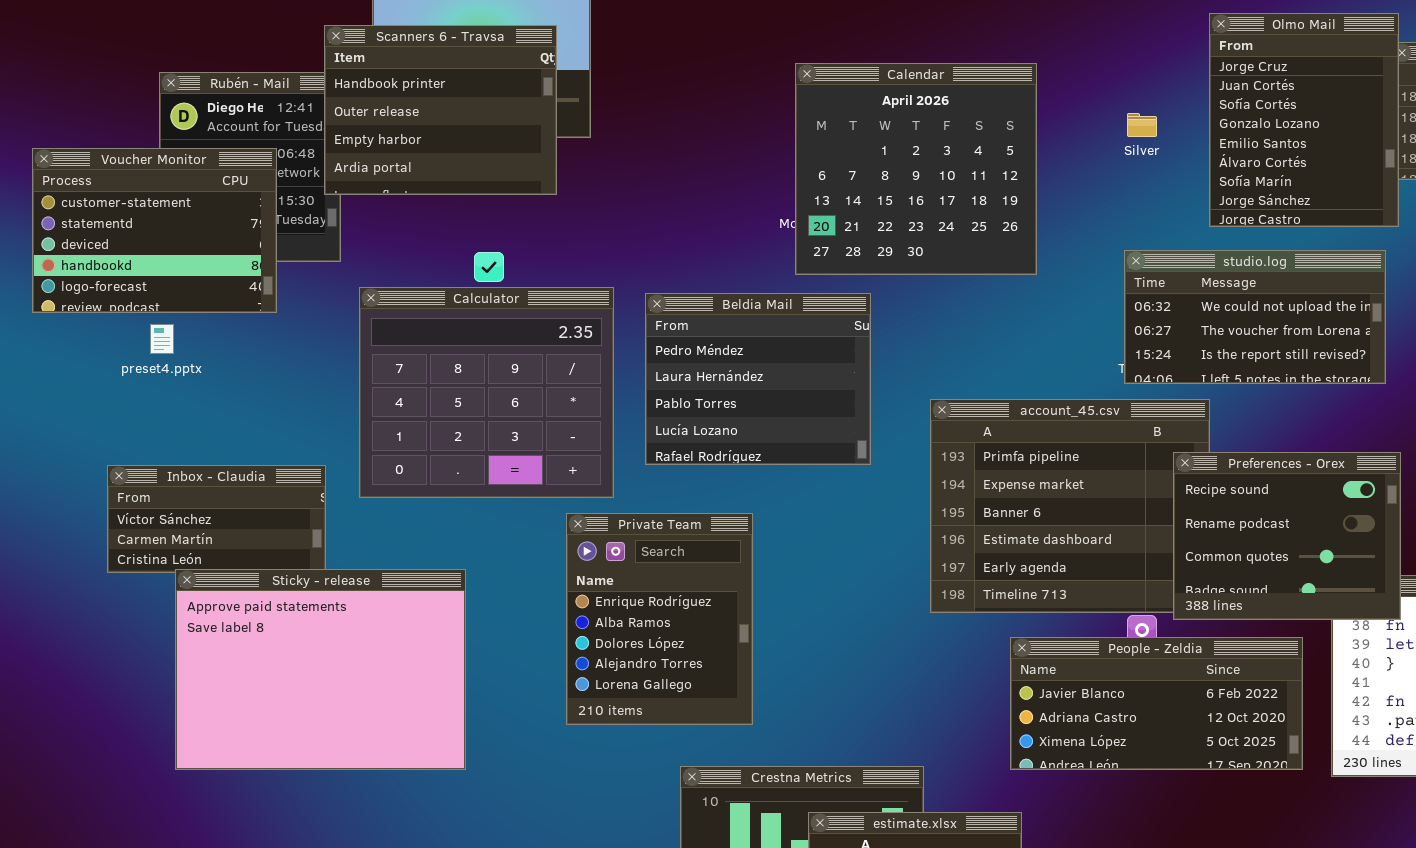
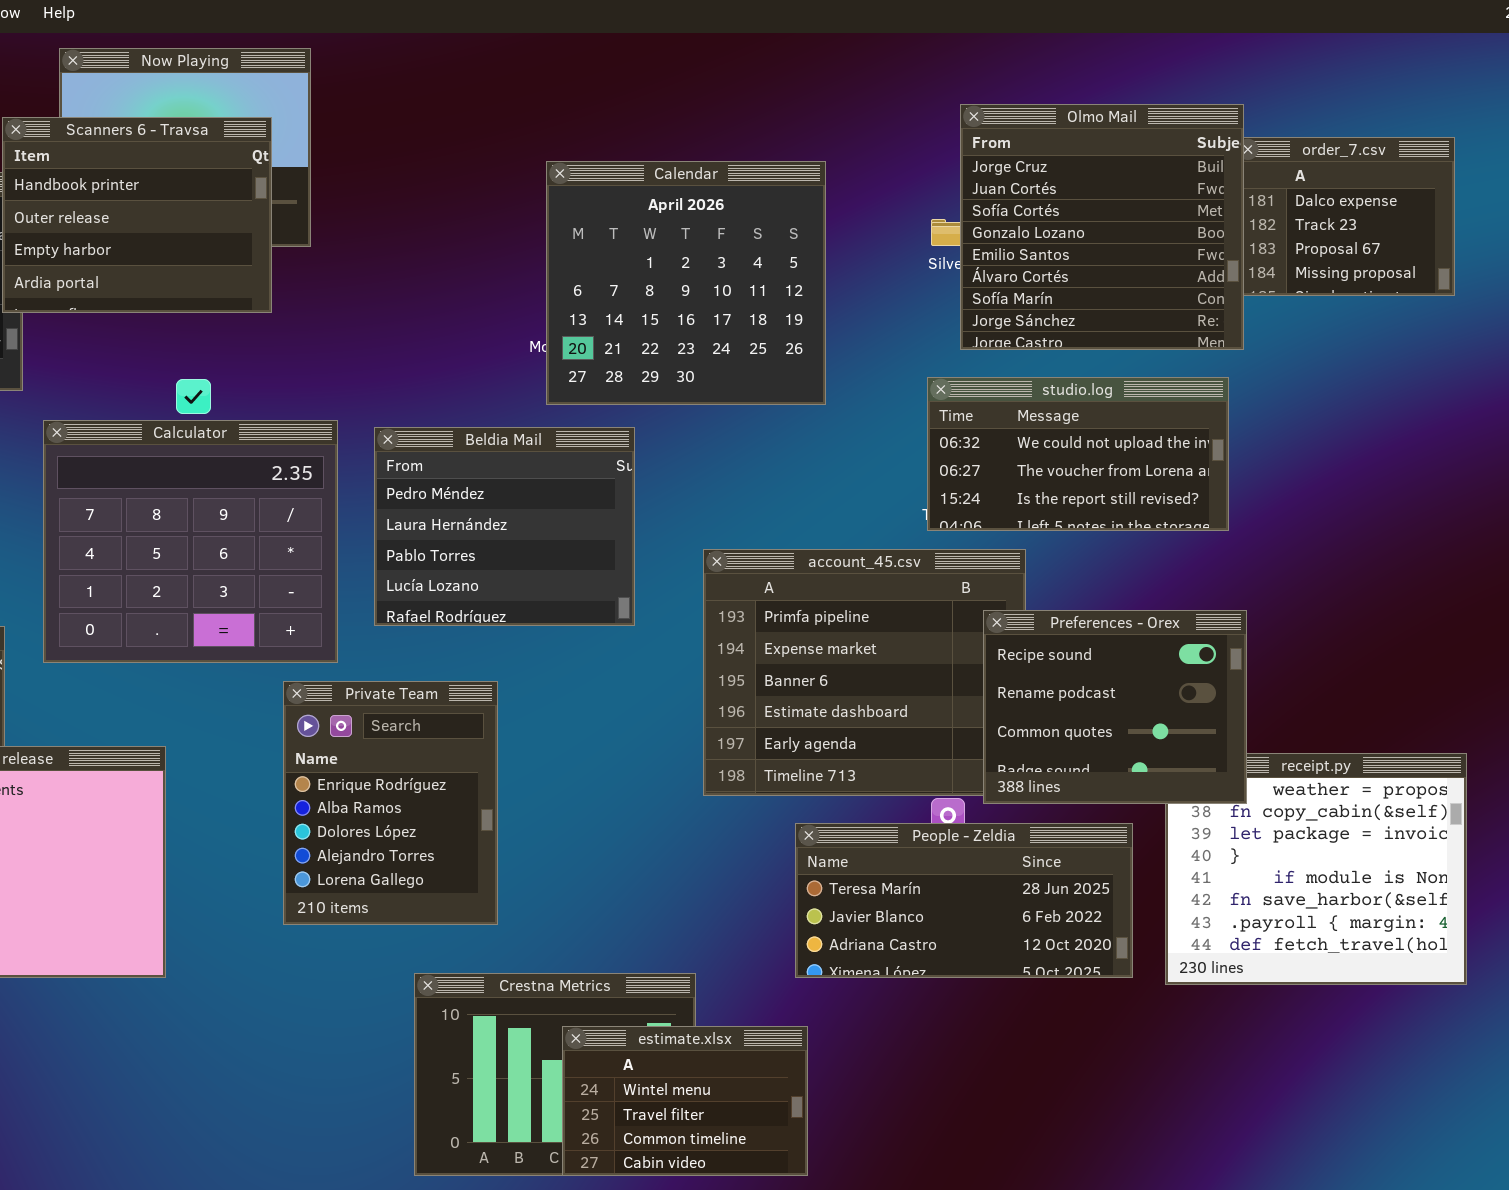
Olmo Mail: [1209,13,1399,227] -> [960,104,1244,350], resized
People - Zeldia: [1010,637,1303,770] -> [795,823,1133,978], scrolled up 1 row

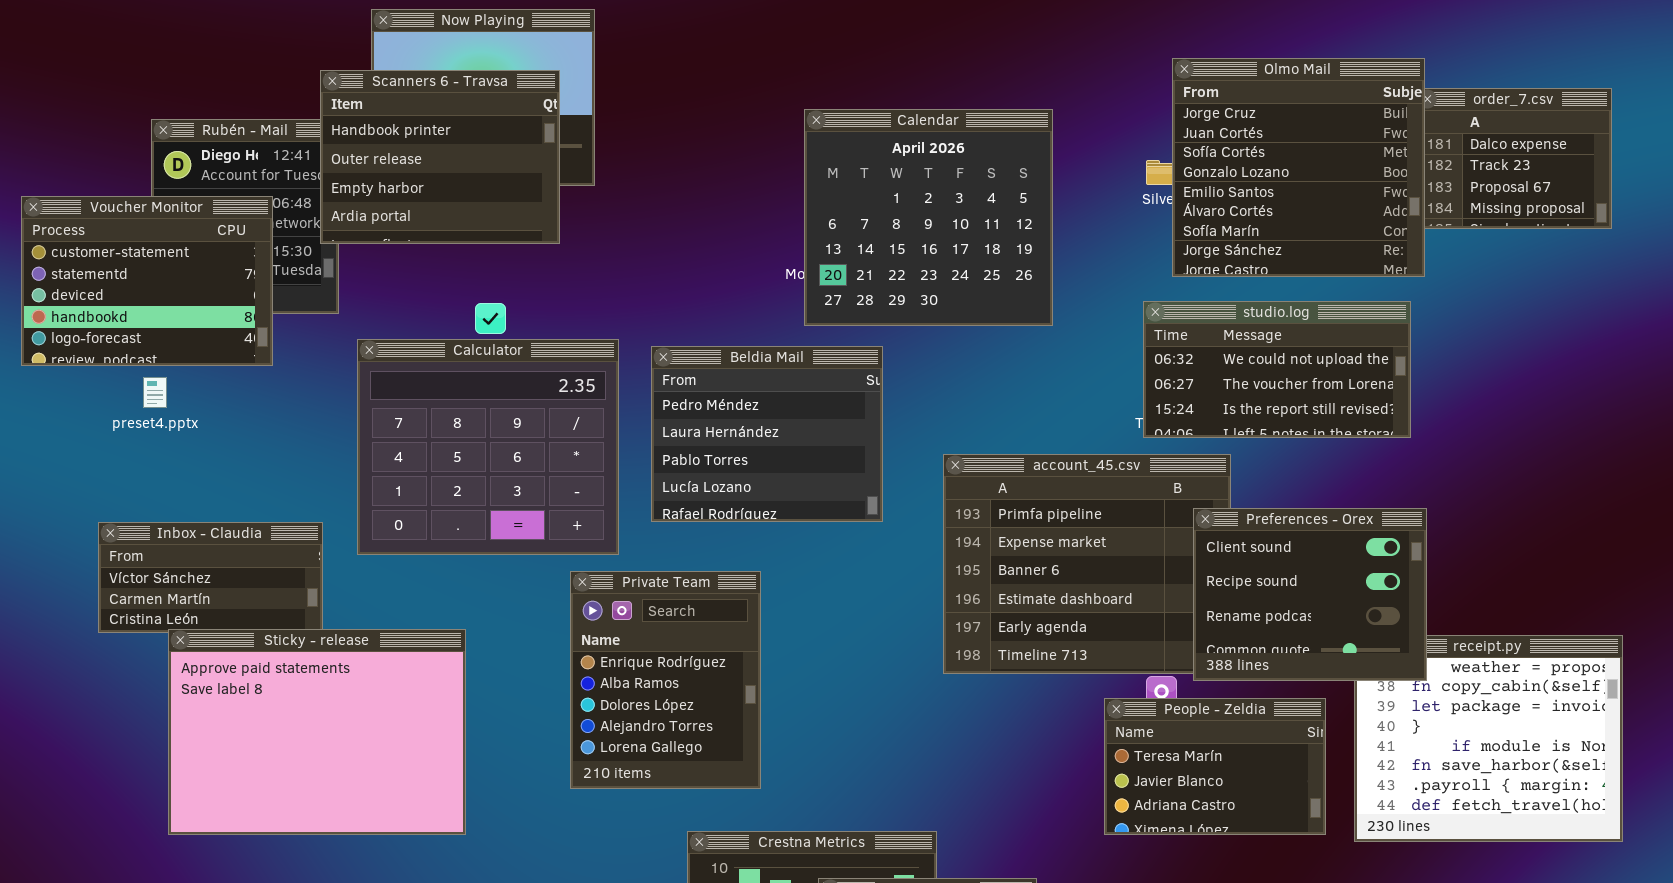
Preferences - Orex: [983,610,1247,804] -> [1193,508,1427,681], scrolled up 1 row
People - Zeldia: [795,823,1133,978] -> [1104,698,1326,835], resized

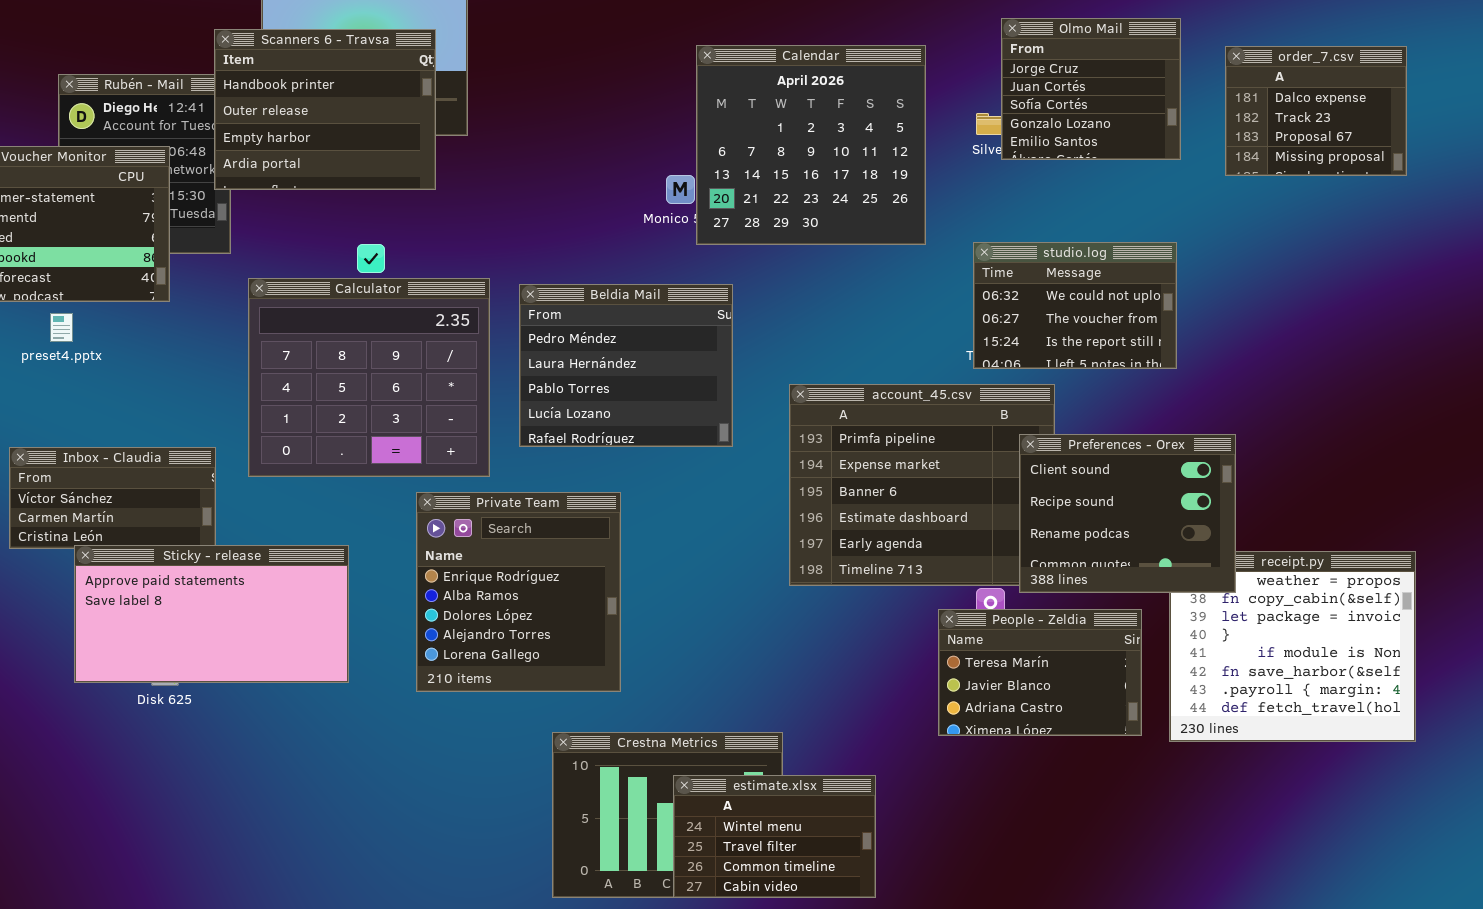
Olmo Mail: [1172,58,1425,277] -> [1001,18,1181,160], resized
Calendar: [804,109,1053,326] -> [696,45,926,245], moved
studio.log: [1143,301,1411,438] -> [973,242,1177,369], resized
Private Team: [570,571,761,789] -> [416,492,621,692], resized
Sticky - release: [168,629,466,835] -> [74,545,349,683], resized

